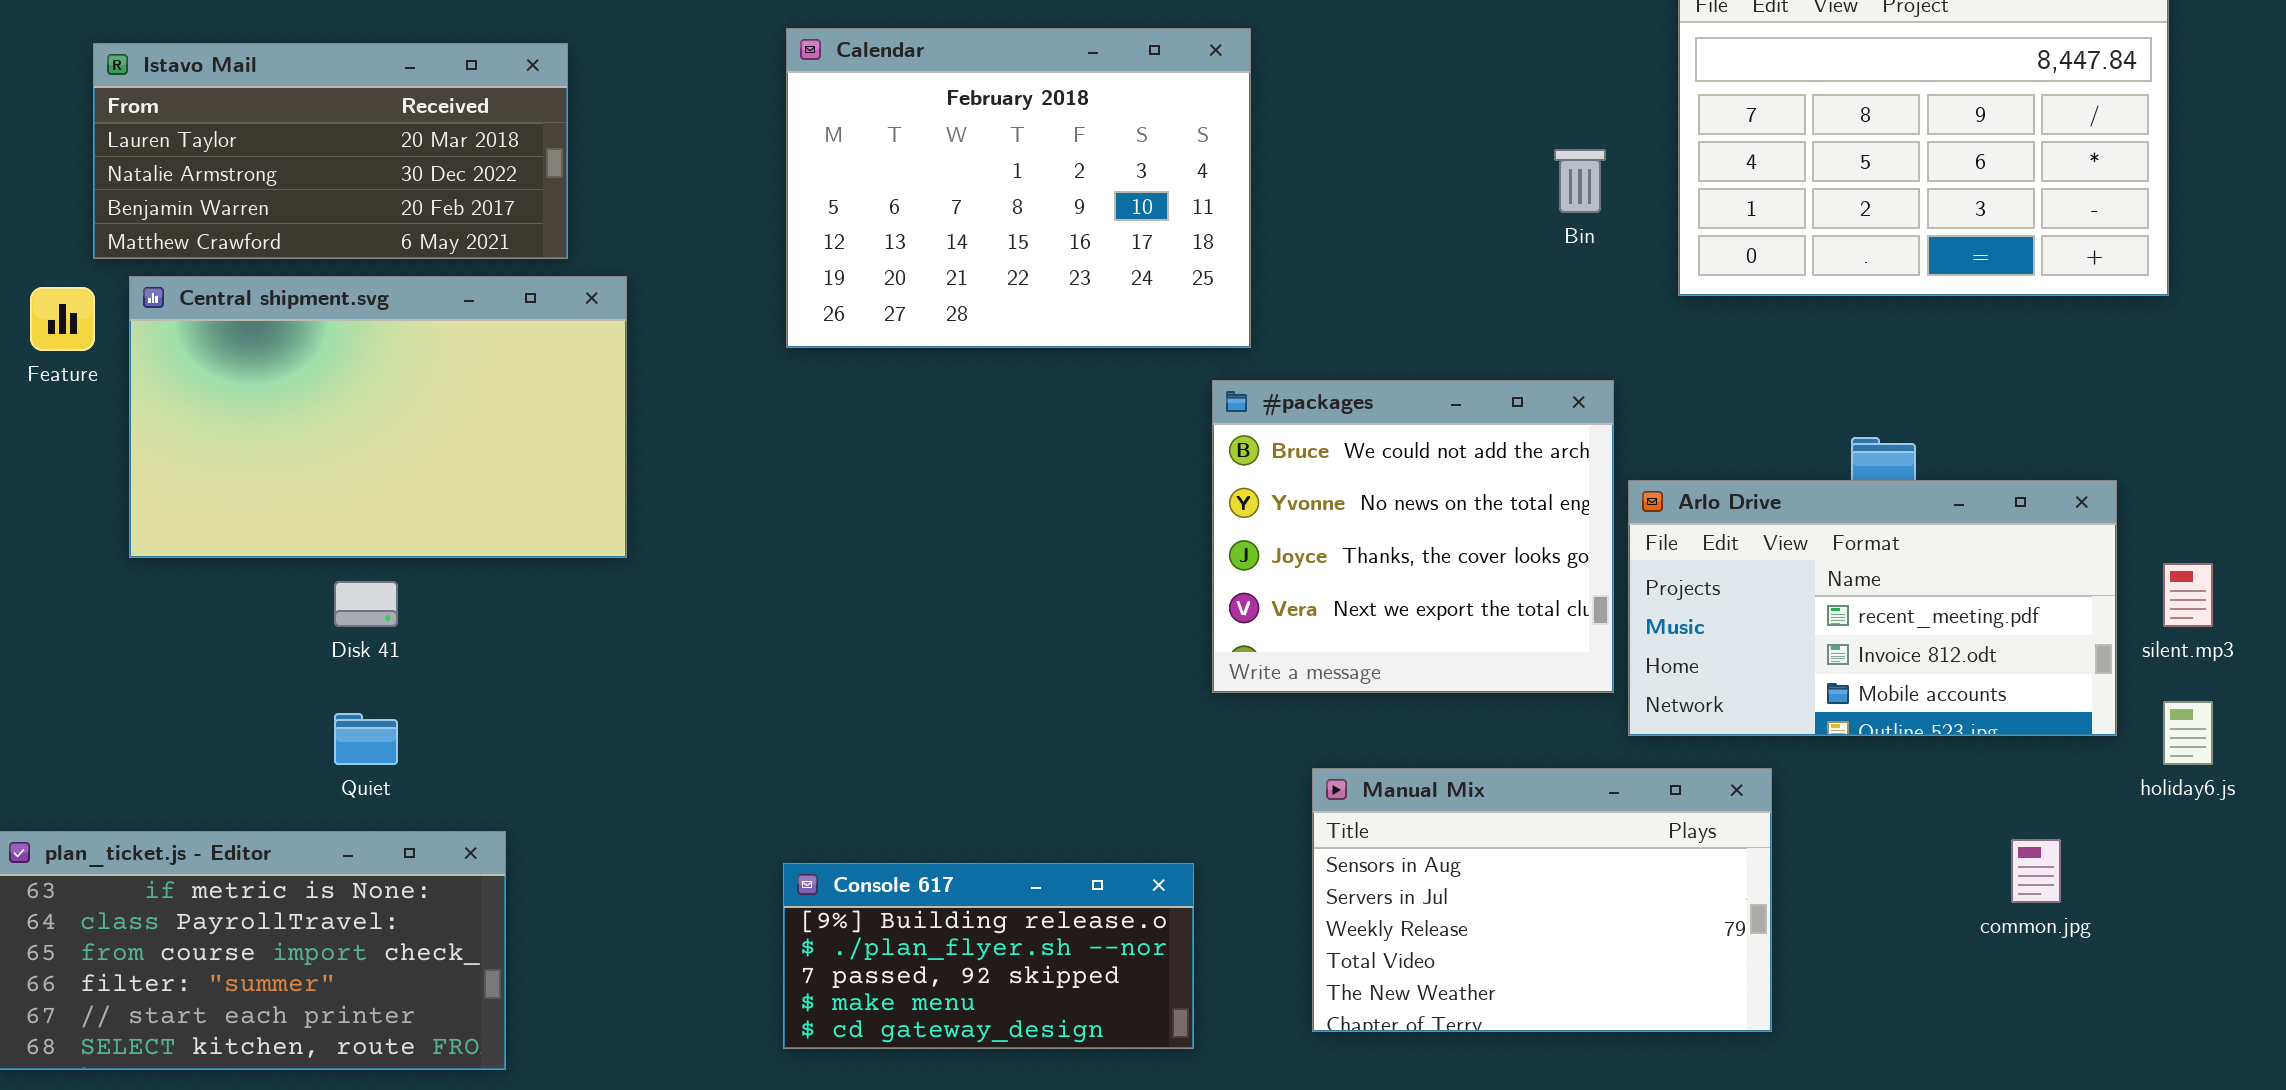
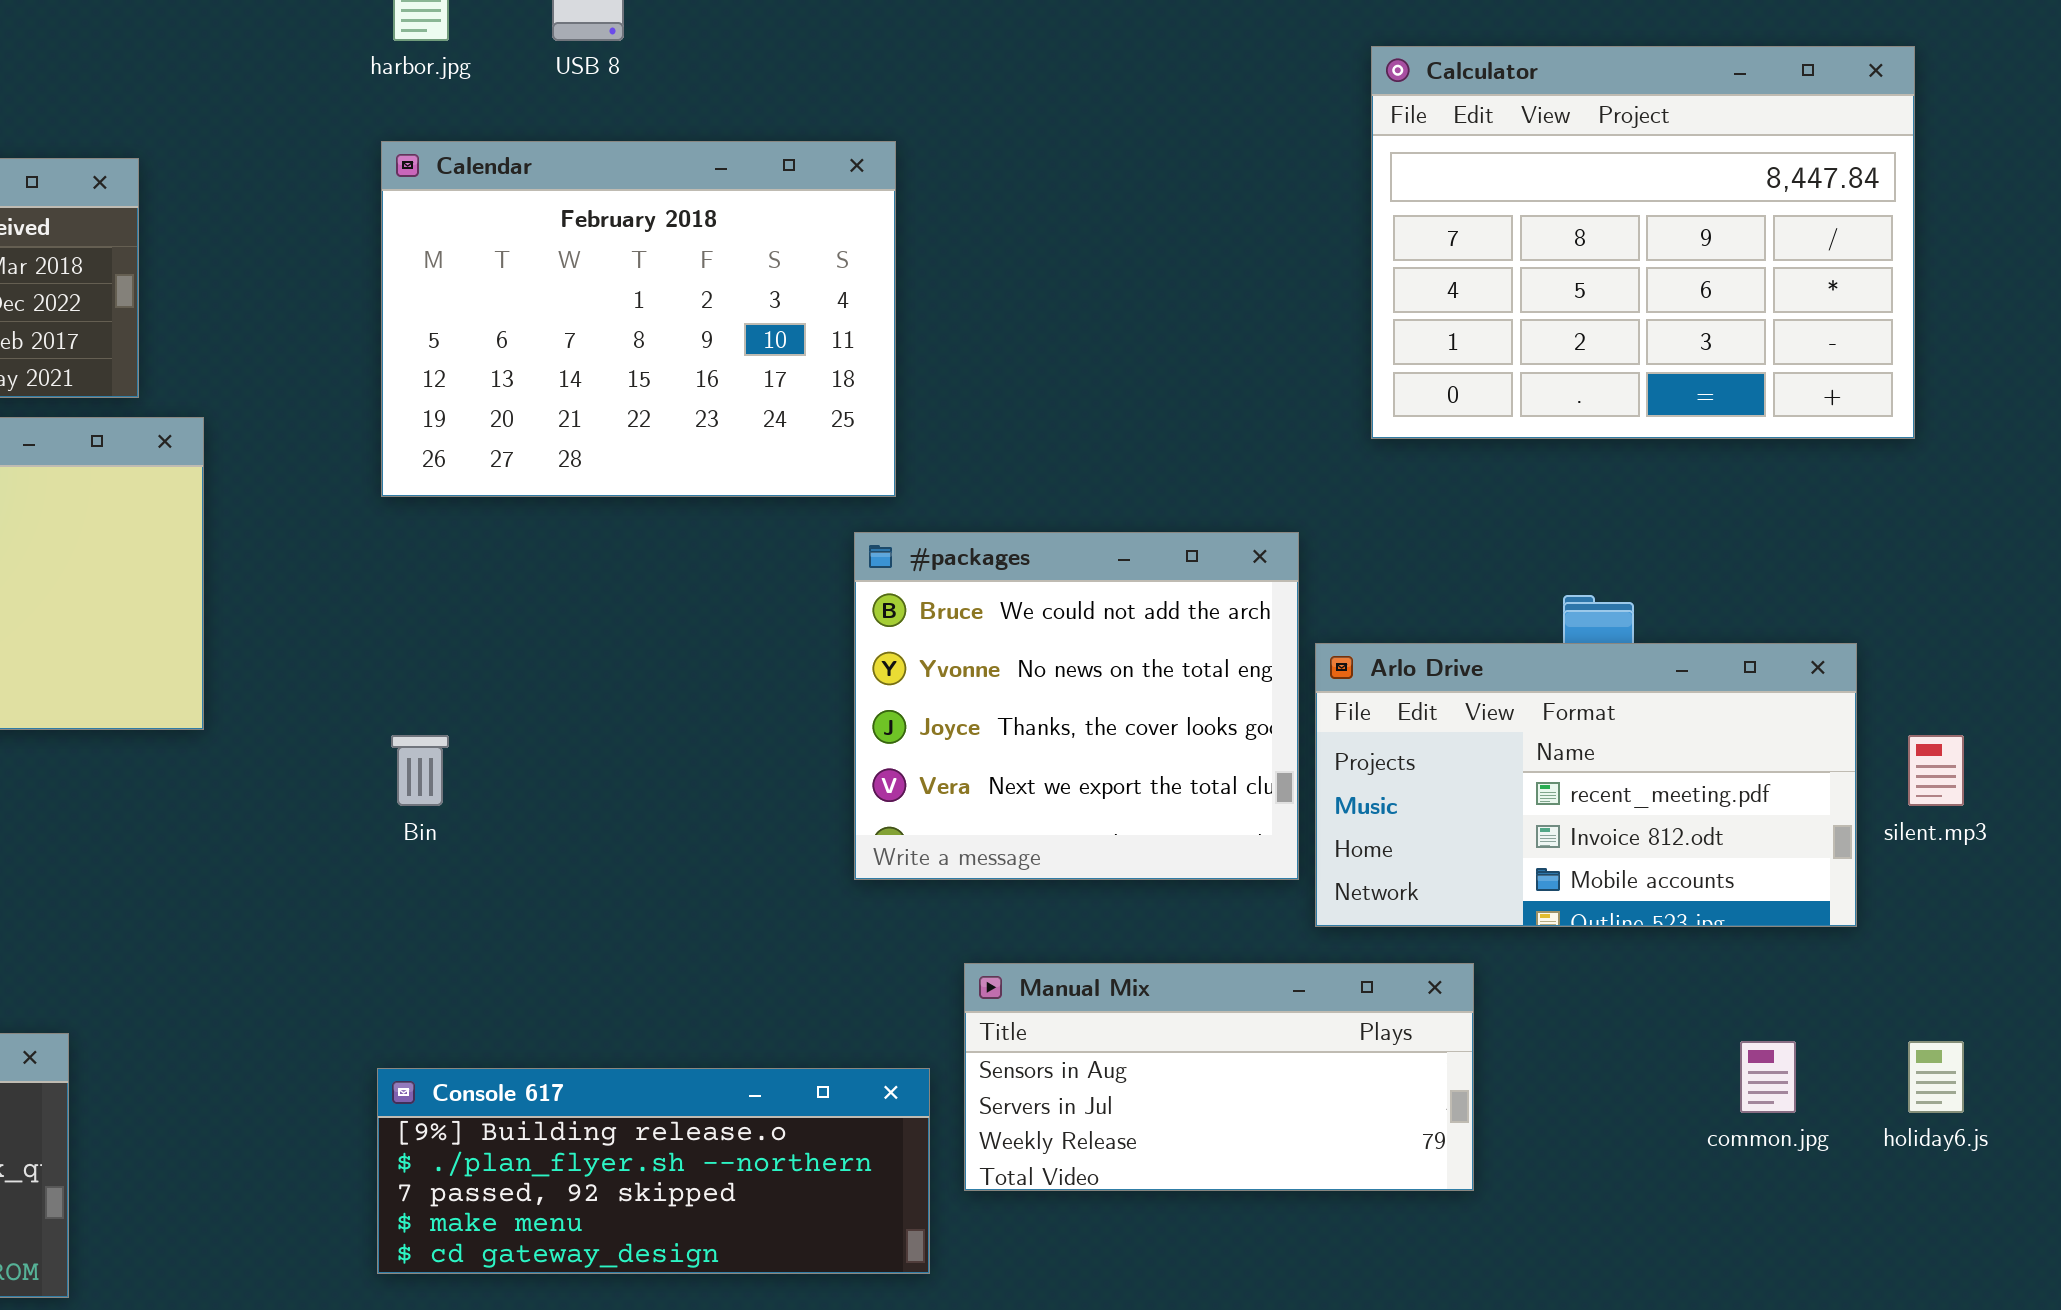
Bin: [1554,149,1606,213] -> [391,735,449,806], moved
holiday6.js: [2163,701,2213,765] -> [1908,1041,1964,1113], moved
Manual Mix: [1312,768,1772,1032] -> [964,963,1474,1191], resized
Console 617: [783,863,1194,1049] -> [377,1068,930,1274], resized

